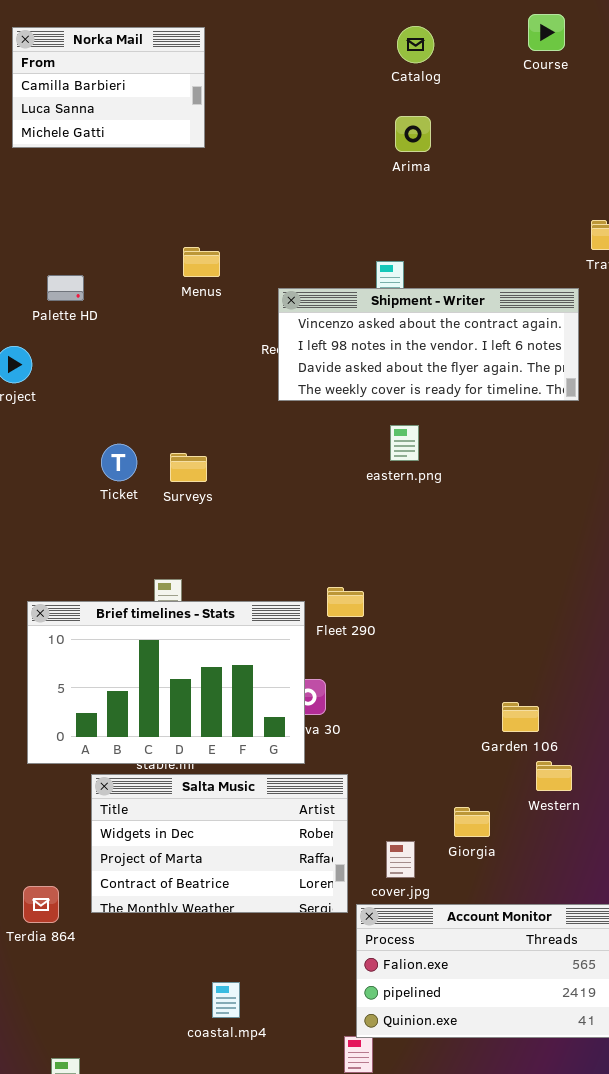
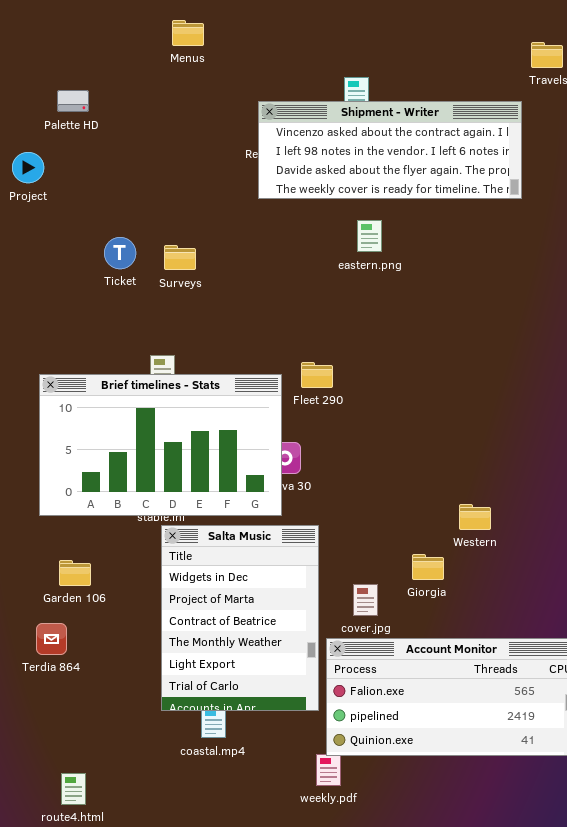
Menus: [183,247,220,277] -> [172,20,204,46], moved
Garden 106: [502,702,539,732] -> [59,560,91,586], moved
Western: [536,761,572,791] -> [459,504,491,530], moved
Salta Music: [91,774,348,913] -> [161,525,319,711], resized

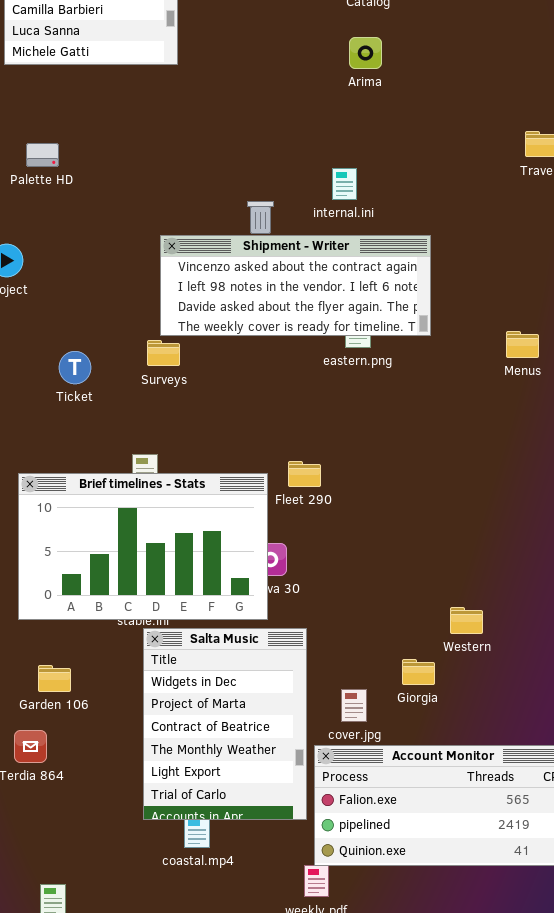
Menus: [172,20,204,46] -> [506,331,539,358], moved
Palette HD: [57,90,89,112] -> [26,143,59,167], moved
Shipment - Writer: [258,101,522,199] -> [160,235,431,336], moved
Ticket: [104,237,136,269] -> [59,351,91,384], moved

